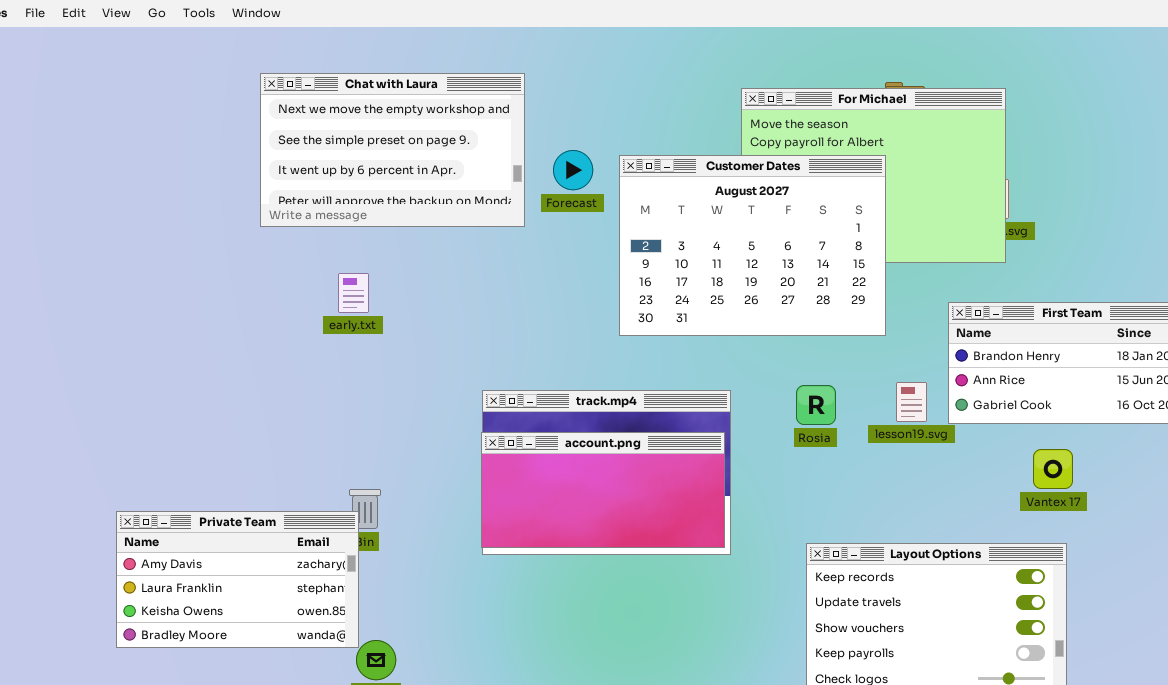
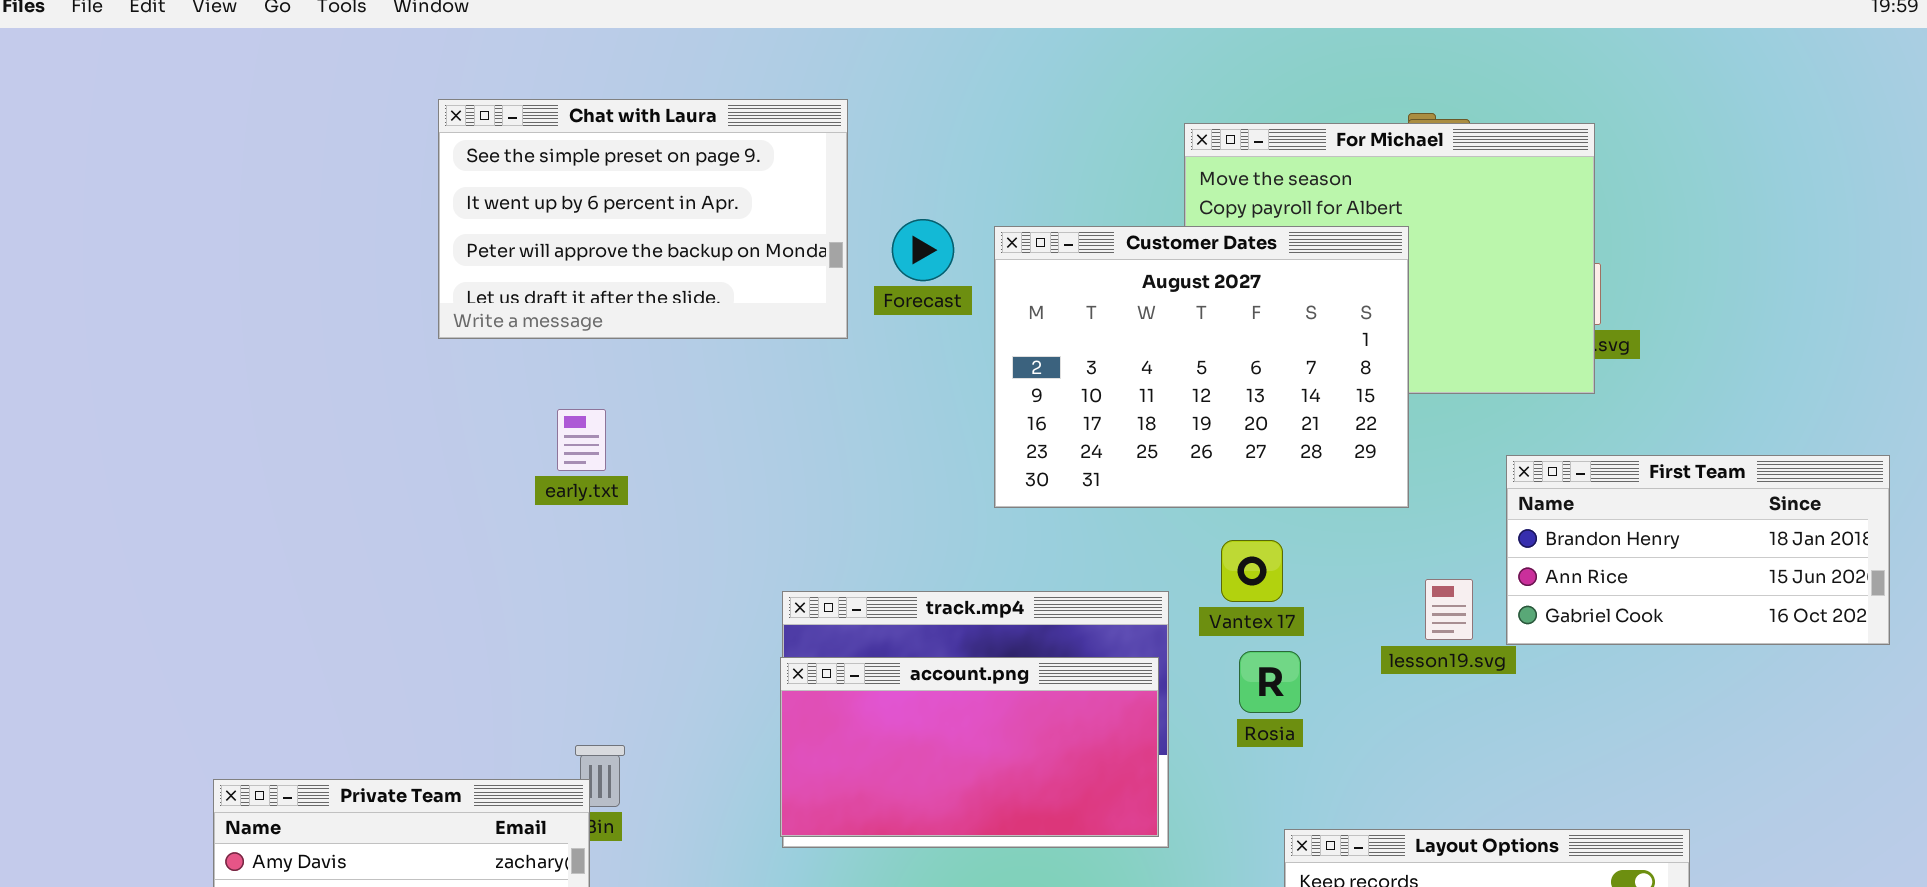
Chat with Laura: [260,73,525,227] -> [438,99,848,339], scrolled down 1 row
Rosia: [796,385,836,425] -> [1239,651,1301,713], moved
Vantex 17: [1033,449,1073,489] -> [1221,540,1283,602], moved

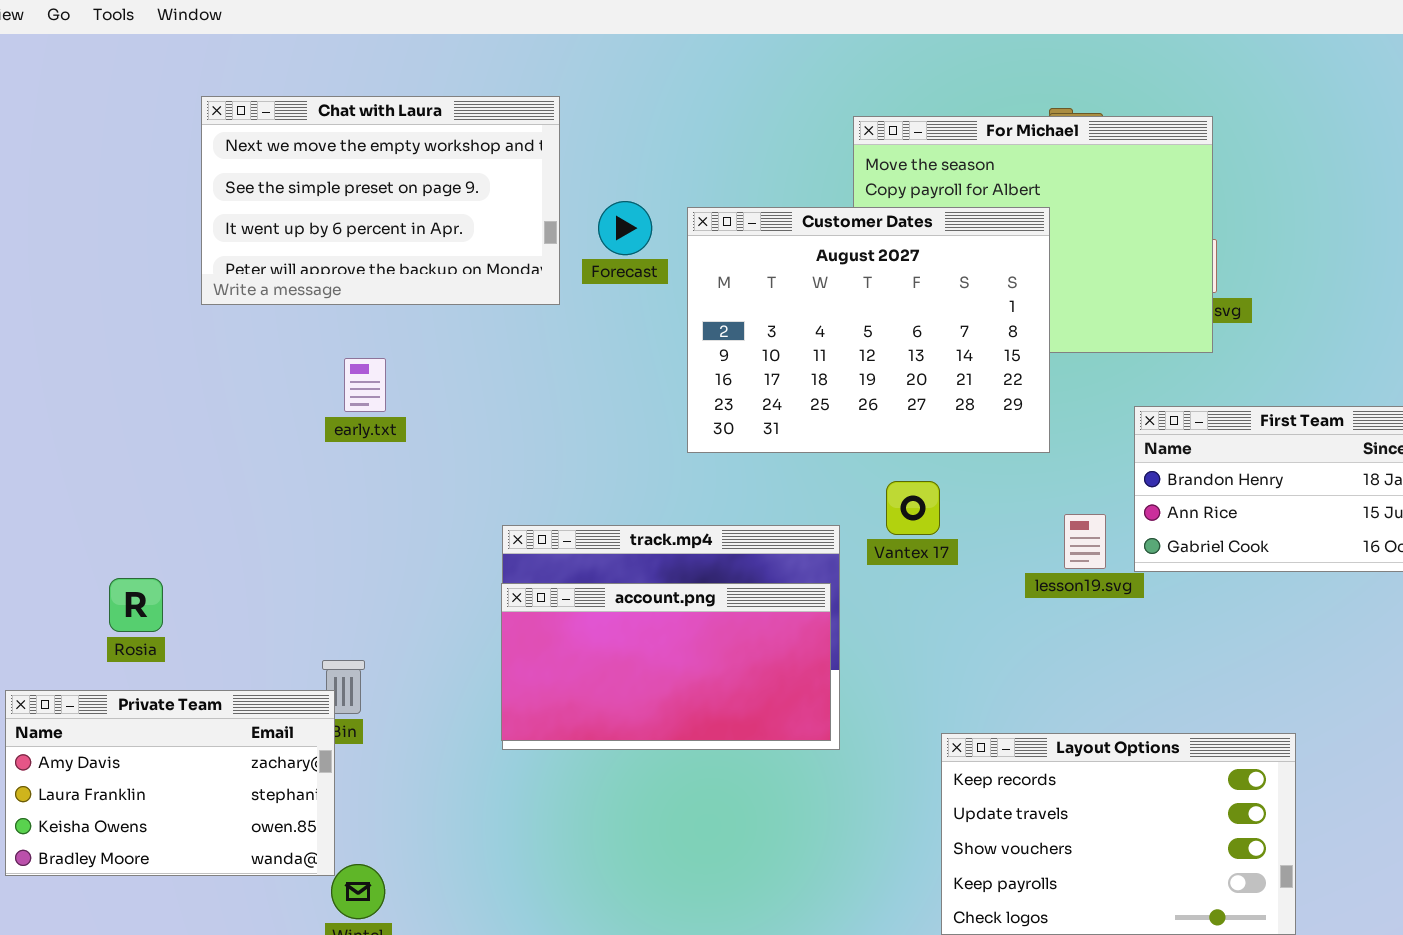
Chat with Laura: [438,99,848,339] -> [201,96,560,305], scrolled up 1 row
early.txt: [557,409,606,471] -> [344,358,386,412], moved
Rosia: [1239,651,1301,713] -> [109,578,163,632], moved

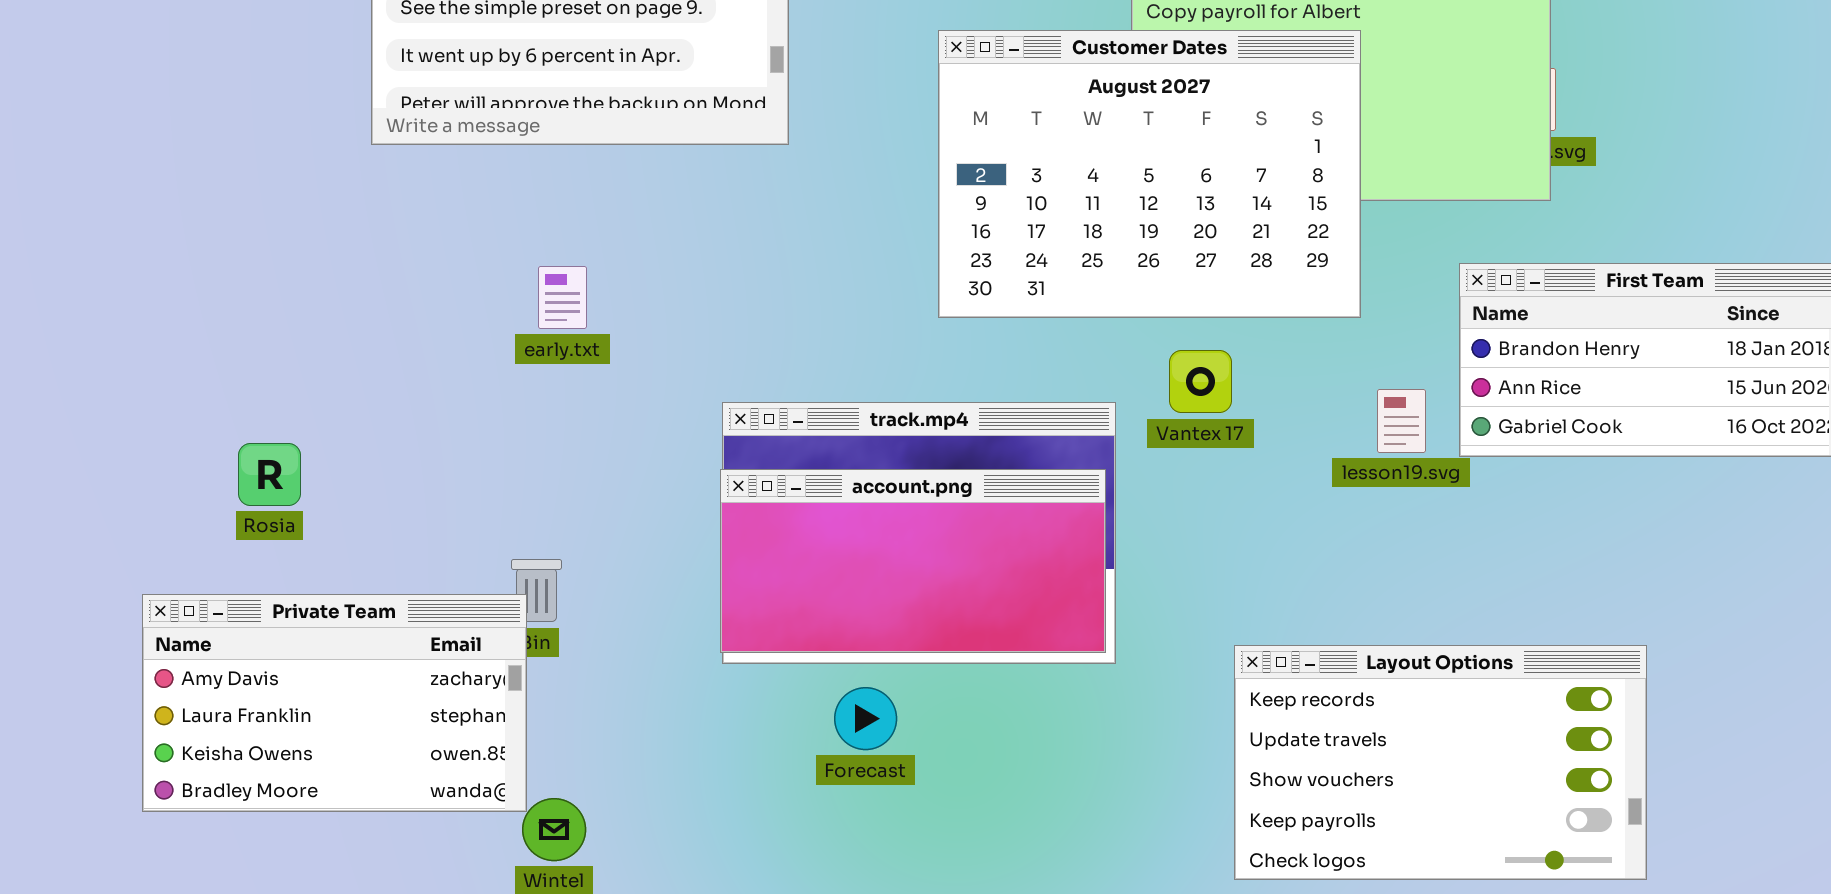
Forecast: [598,201,652,255] -> [834,687,897,750], moved
early.txt: [344,358,386,412] -> [538,266,587,329], moved
Rosia: [109,578,163,632] -> [238,443,301,506], moved

